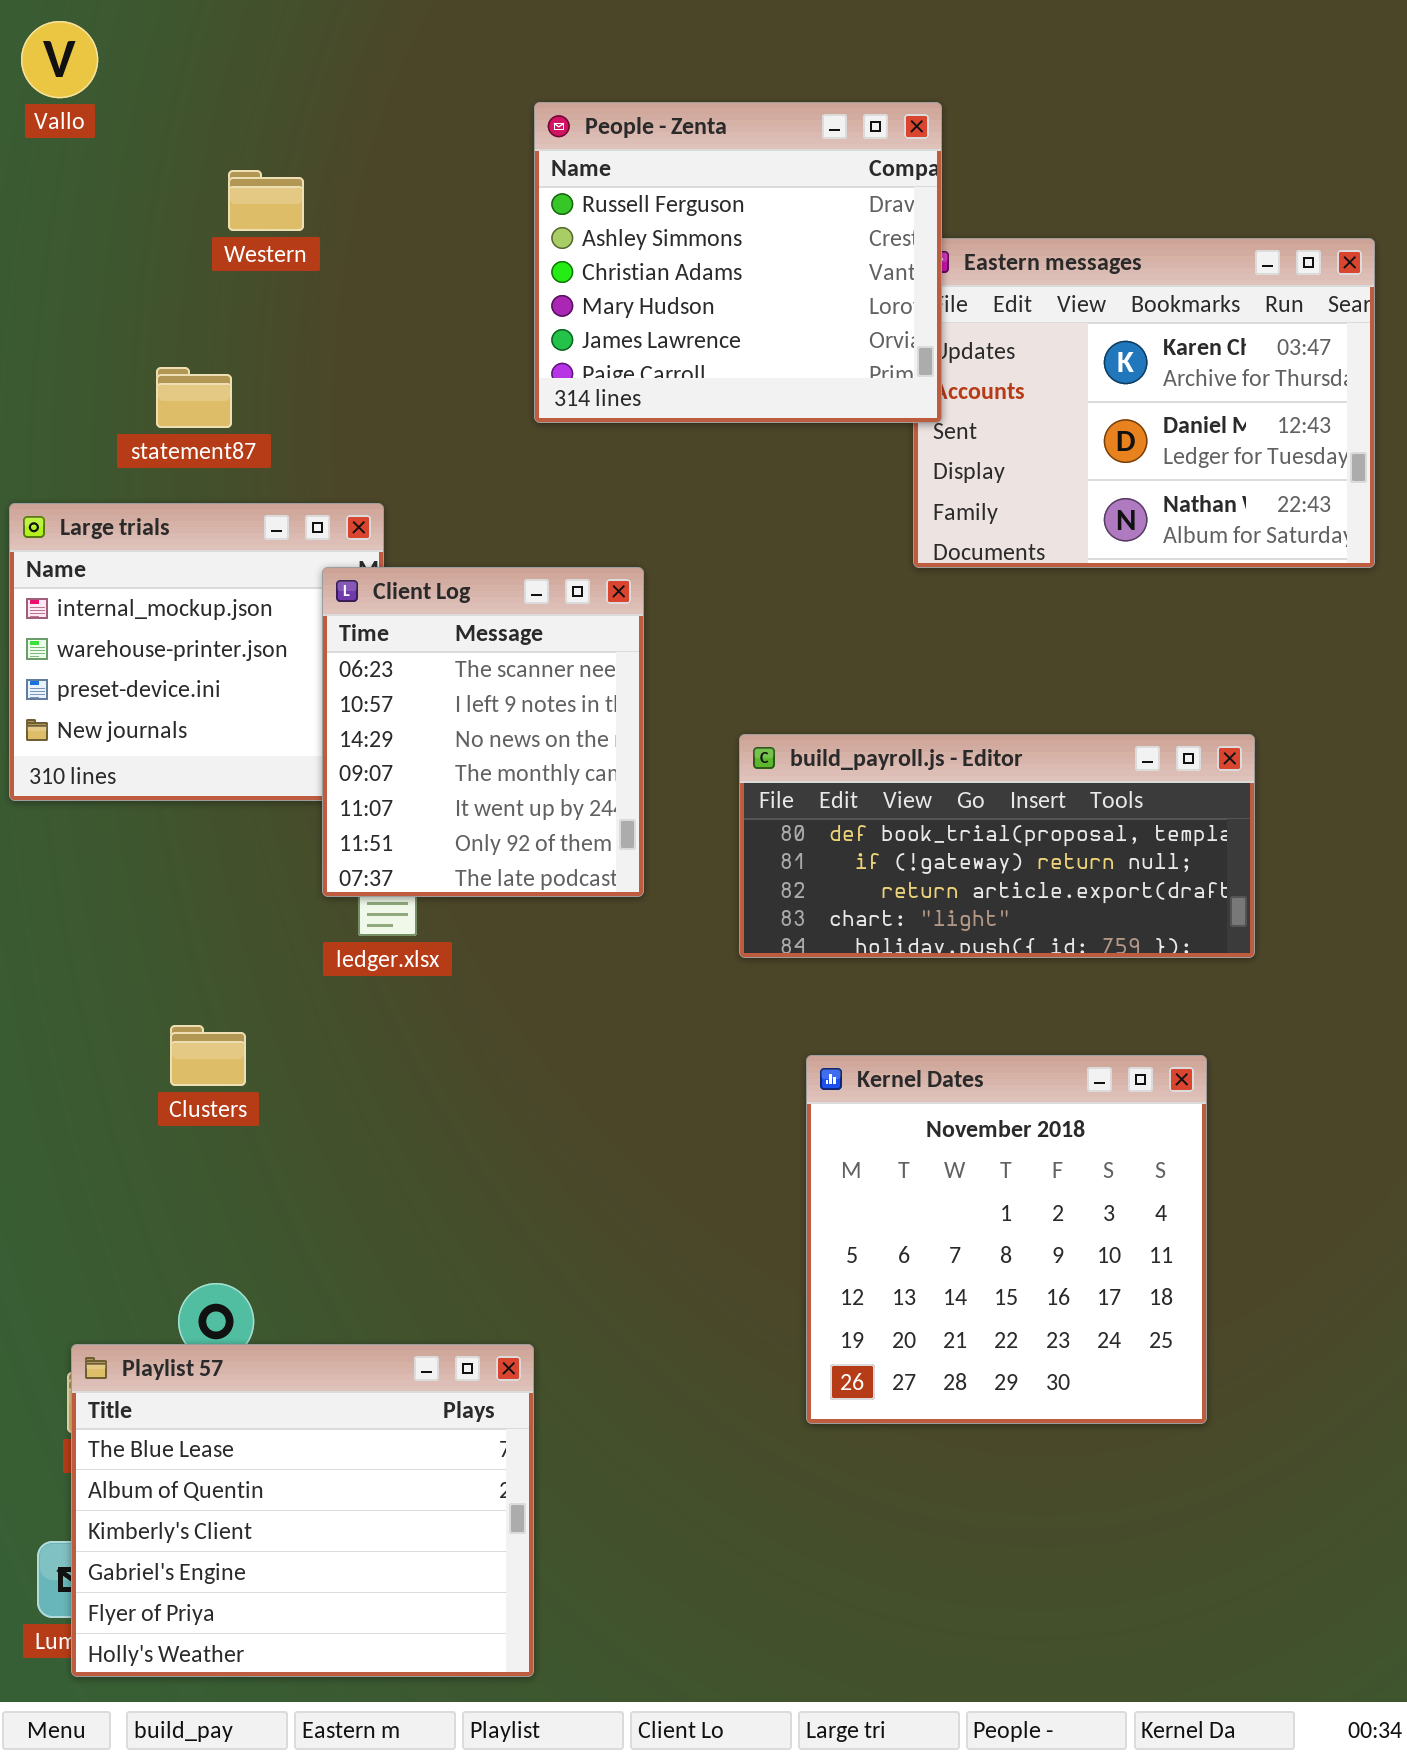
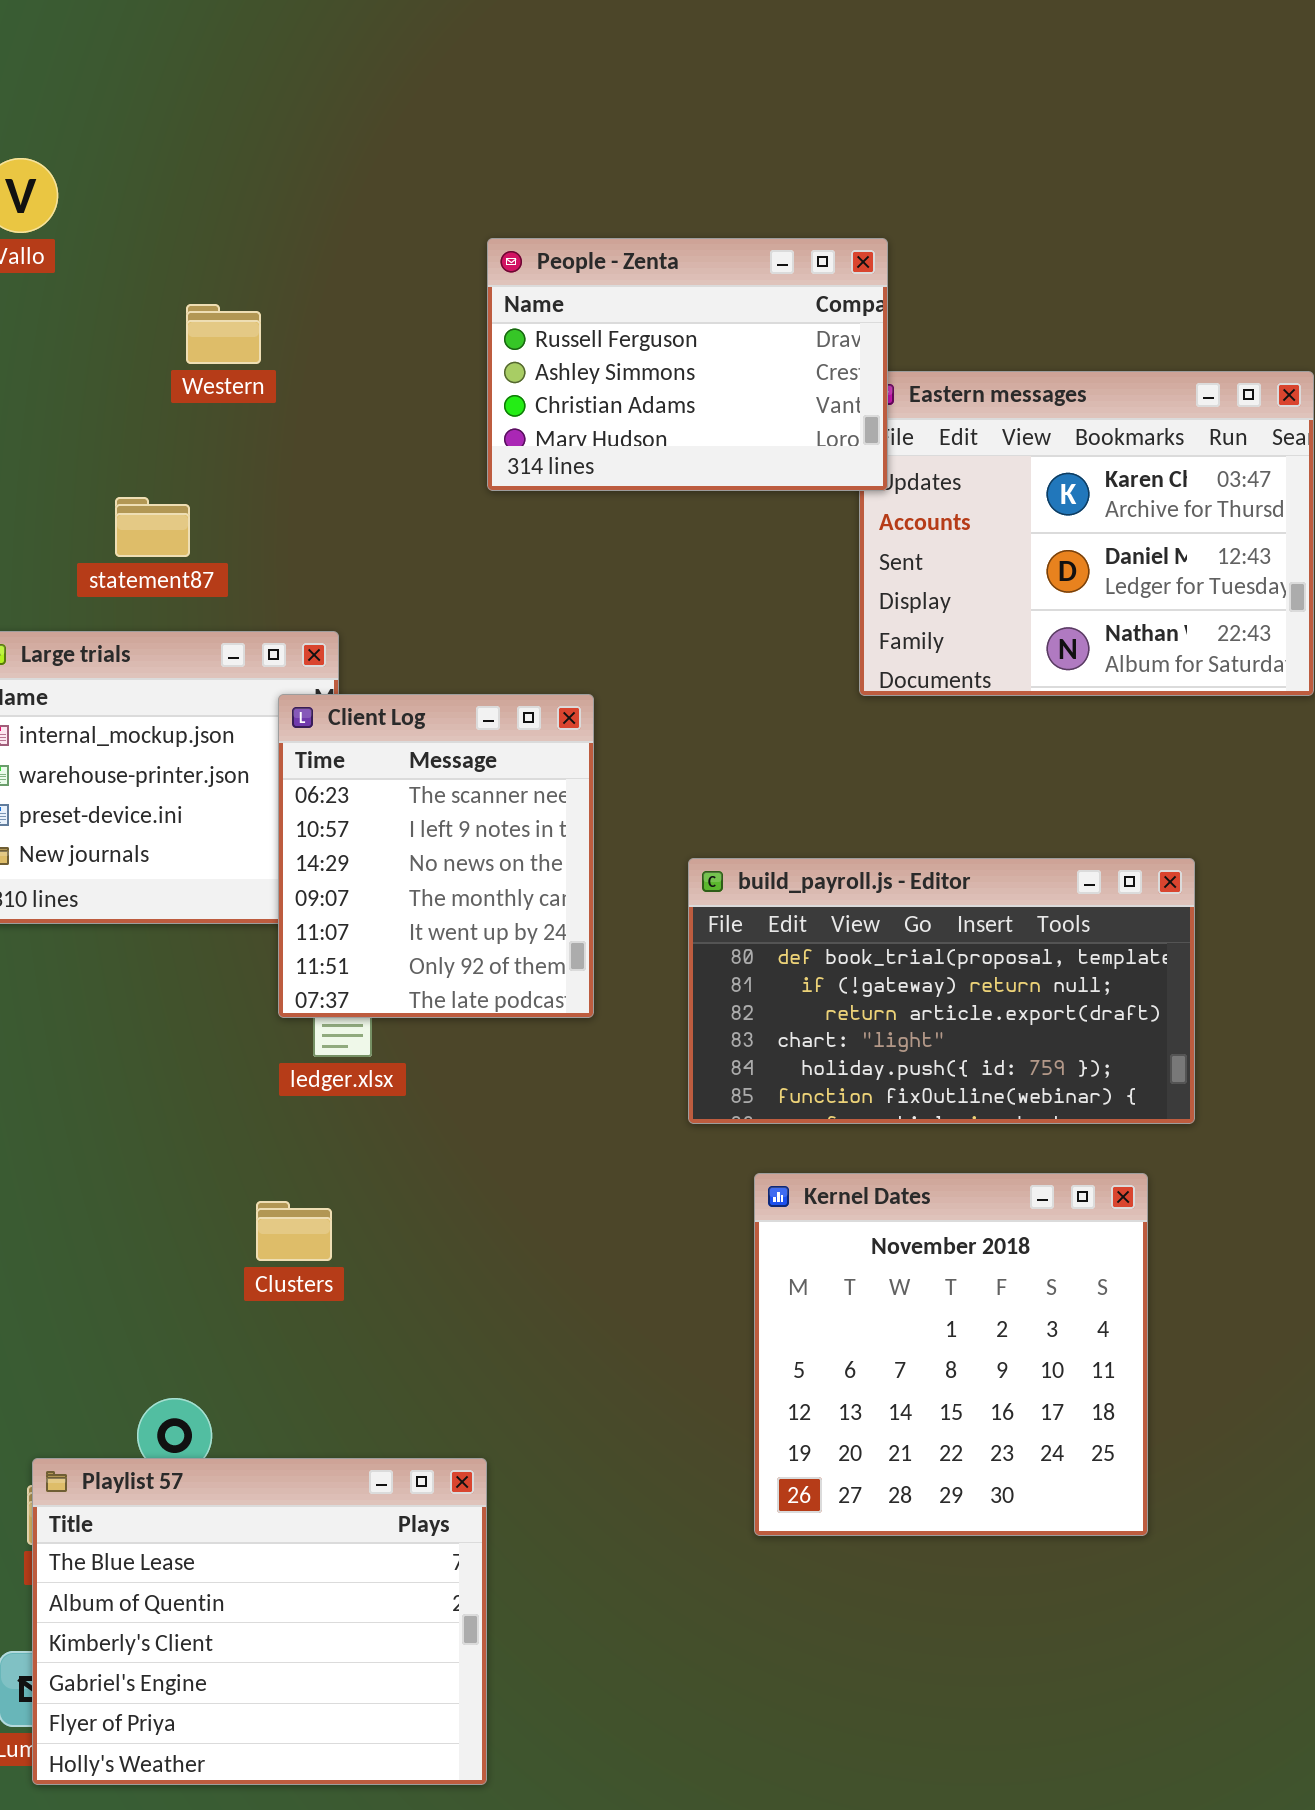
People - Zenta: [534,102,942,423] -> [487,238,888,491], resized
build_payroll.js - Editor: [739,734,1255,958] -> [688,858,1195,1124], resized
Clusters: [170,1025,246,1086] -> [256,1201,332,1261], moved

